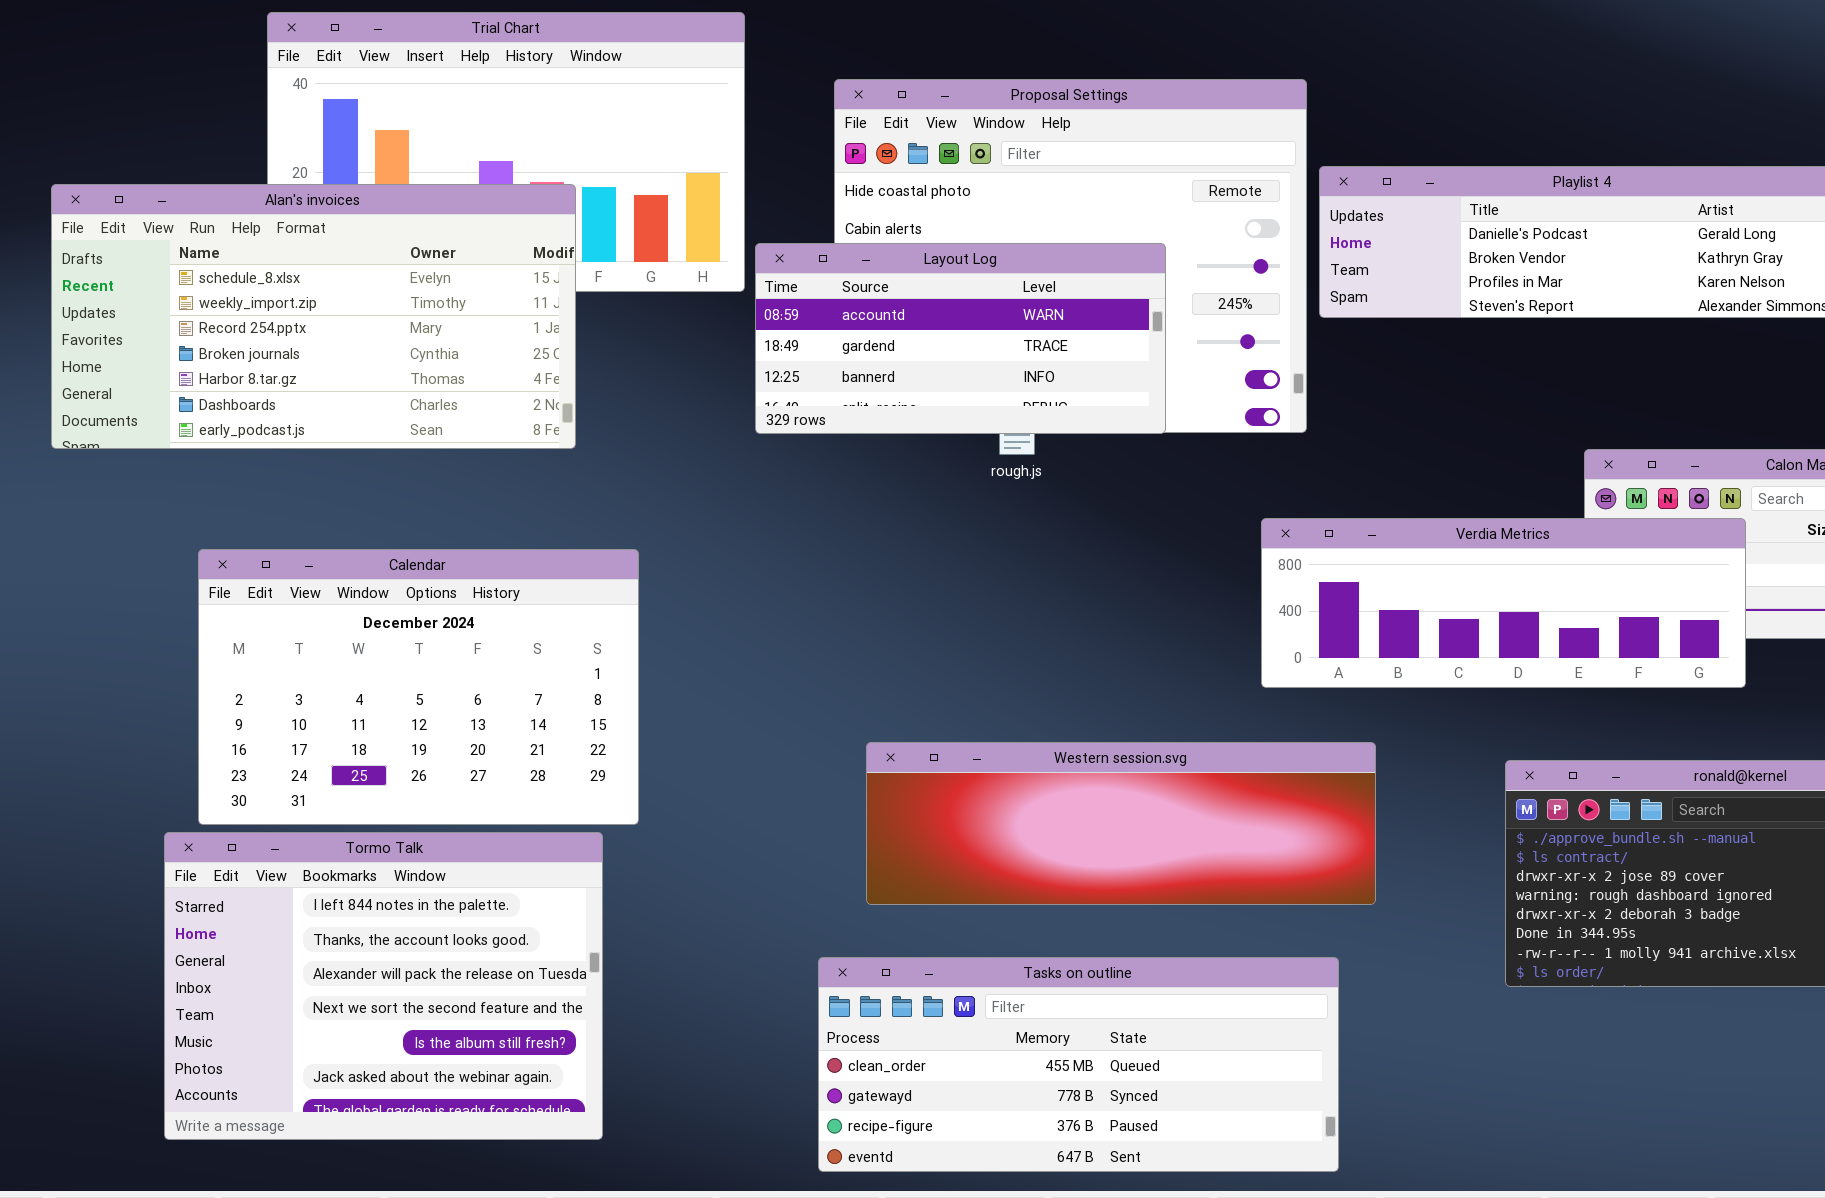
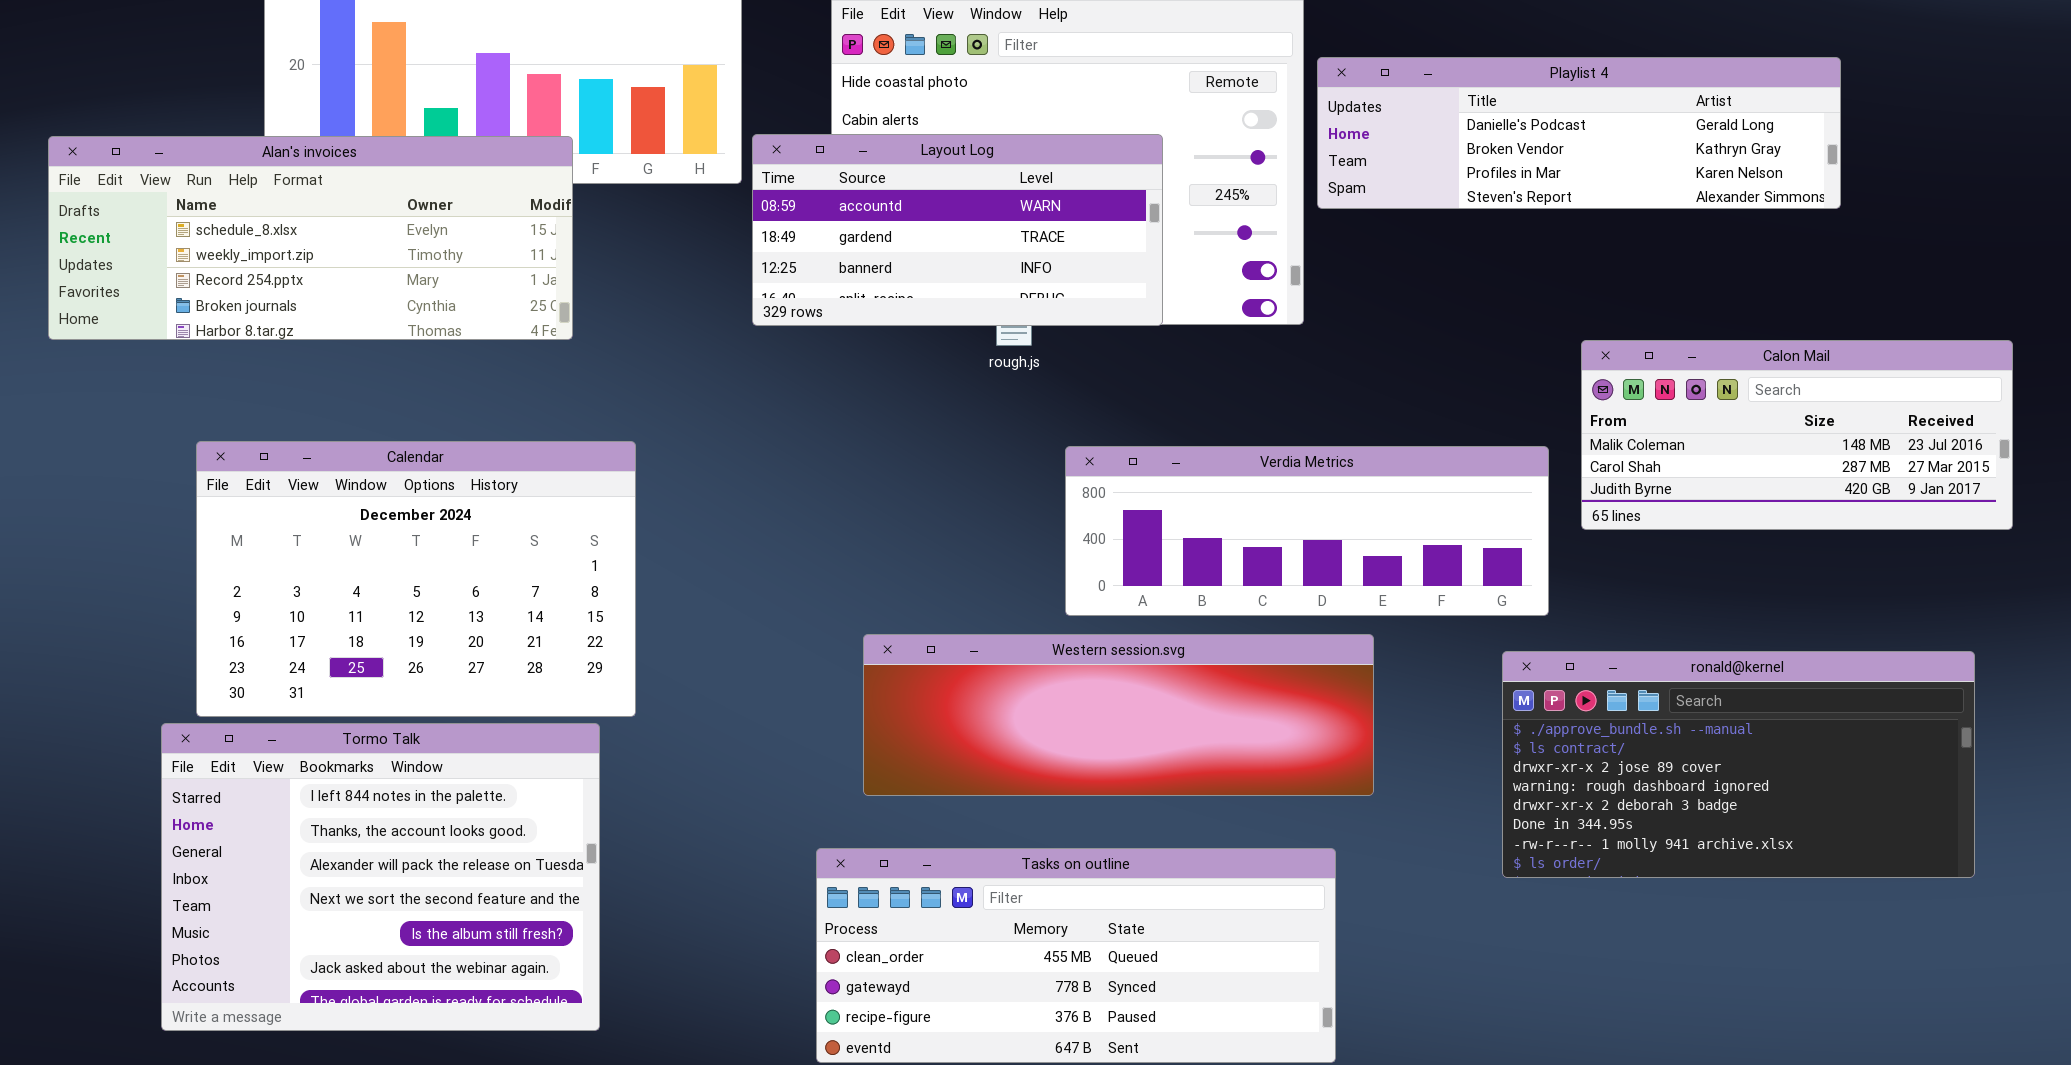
Alan's invoices: [51,184,576,449] -> [48,136,573,340], resized
Verdia Metrics: [1261,518,1746,688] -> [1065,446,1549,616], moved

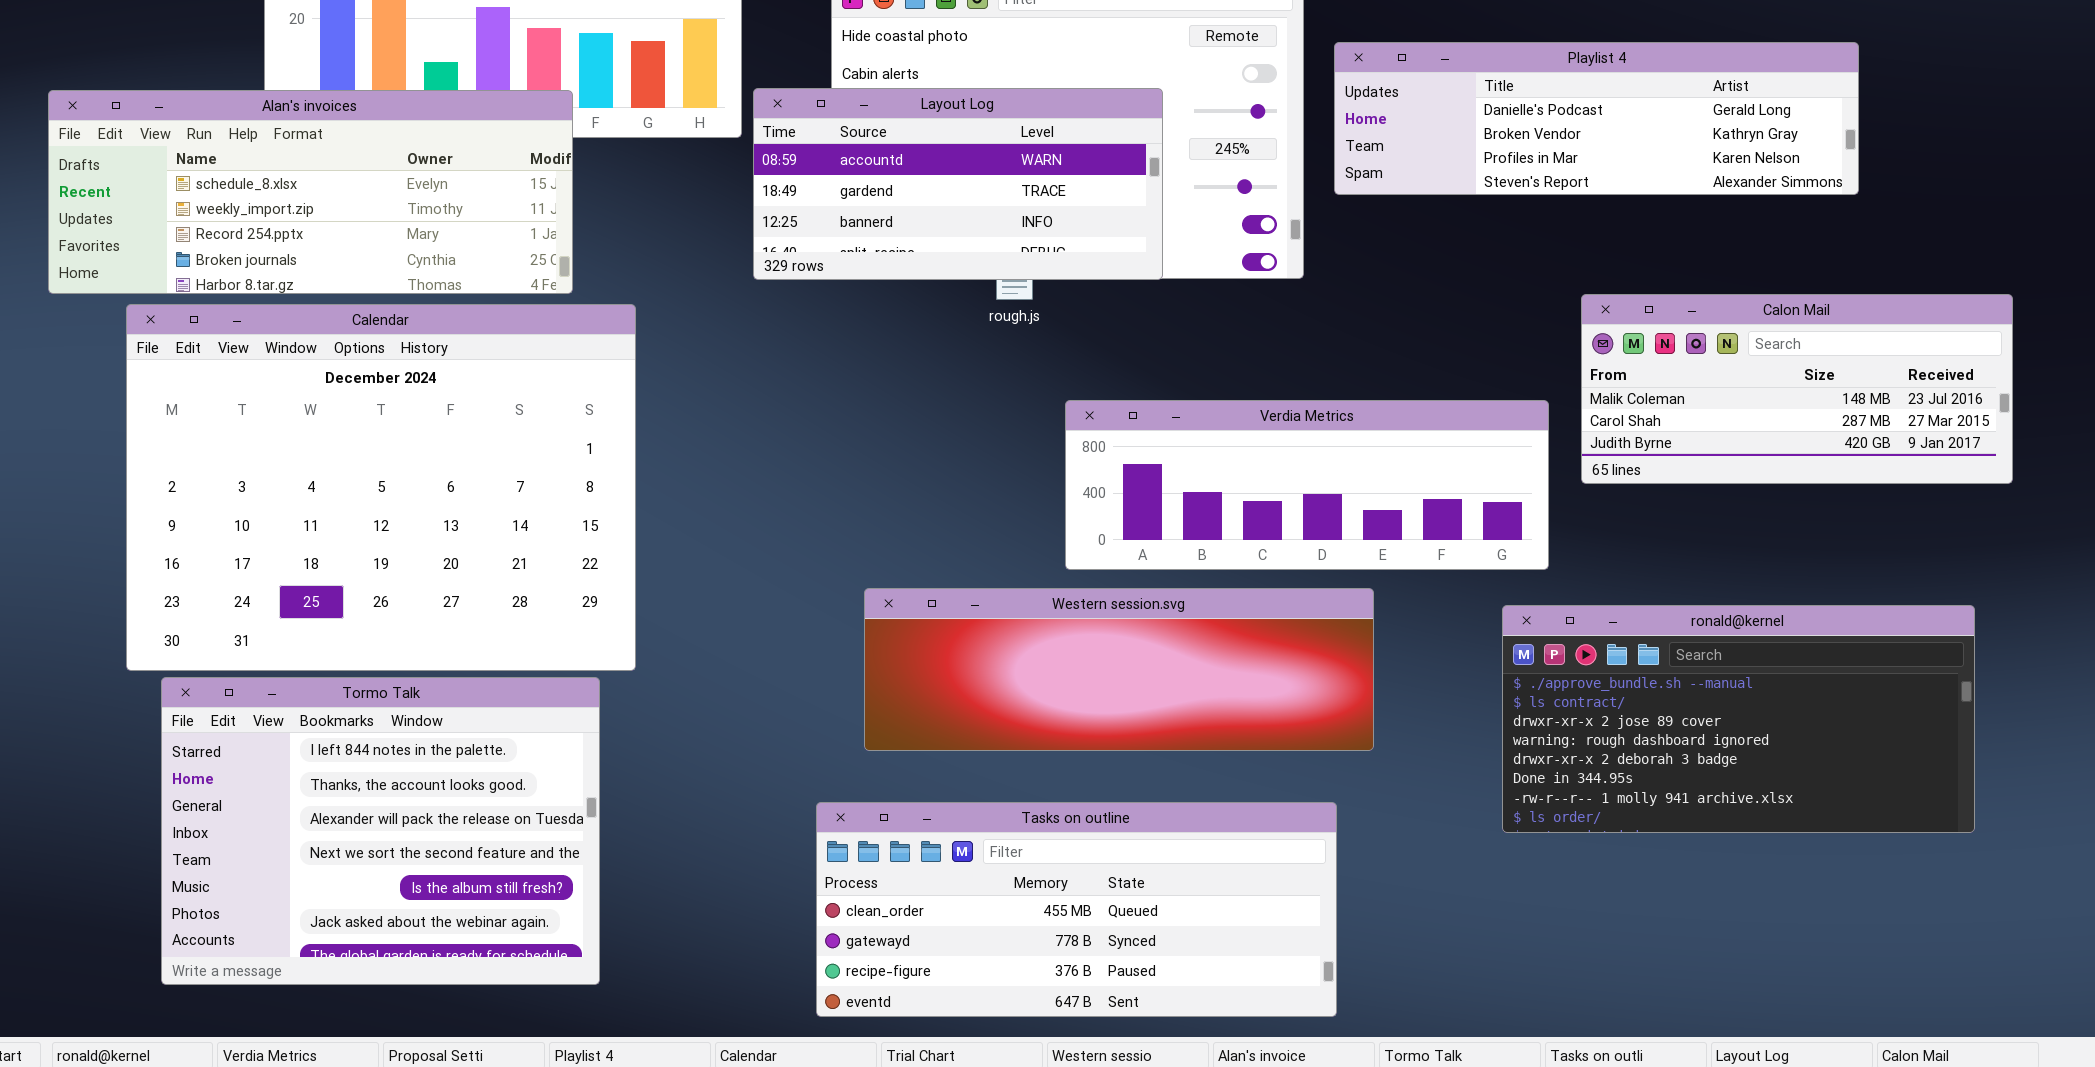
Playlist 4: [1317,57,1841,209] -> [1334,42,1859,195], moved
Calendar: [196,441,636,717] -> [126,304,636,671], resized

